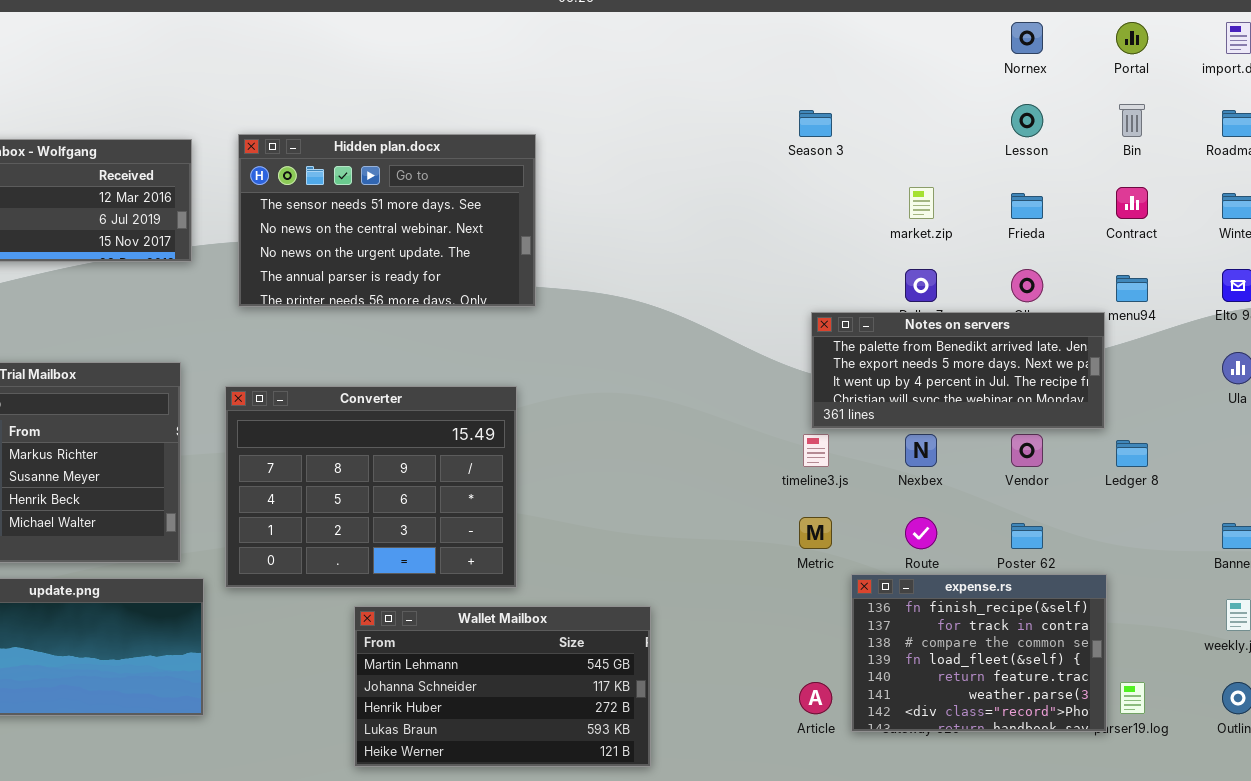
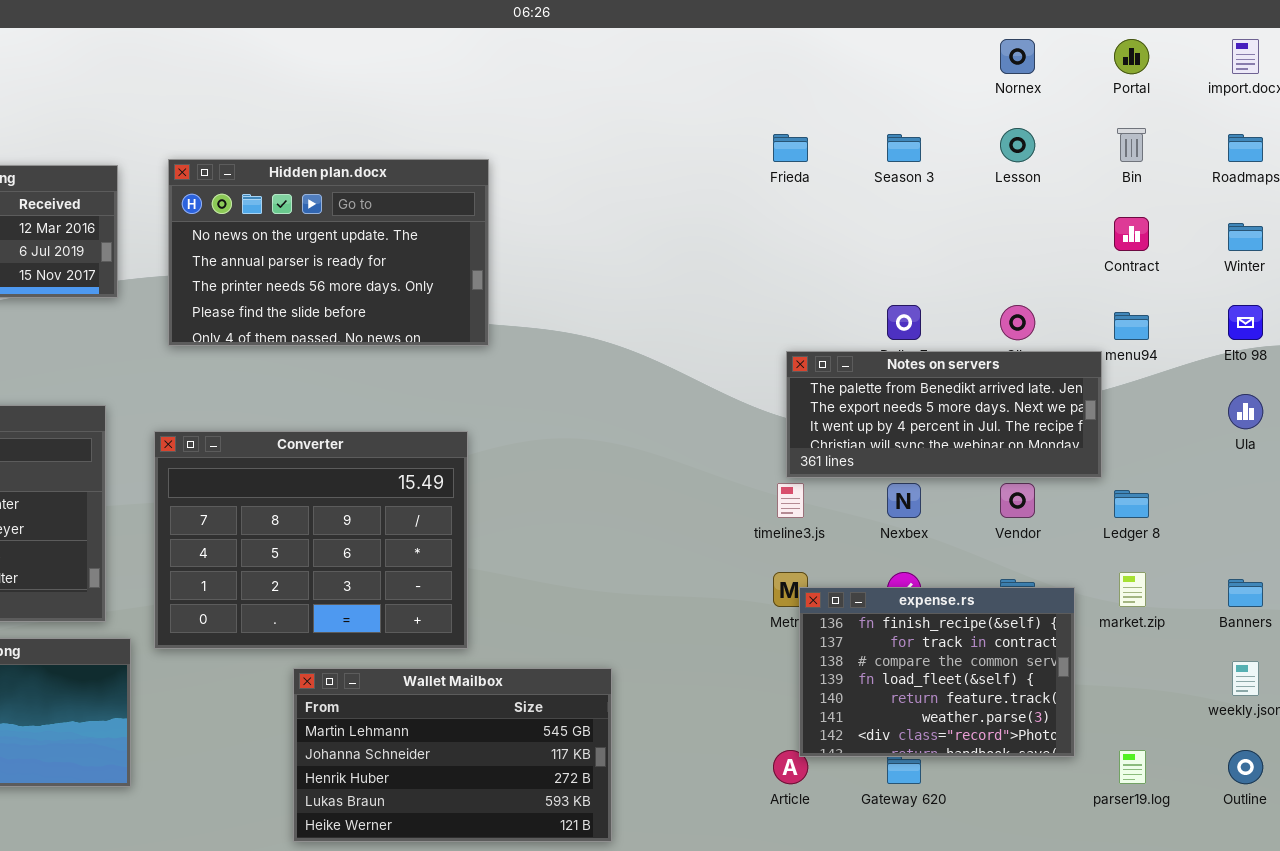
Season 3: [799,110,832,137] -> [887,134,921,162], moved
Hidden plan.docx: [238,134,536,307] -> [168,159,489,346], scrolled down 2 rows
market.zip: [909,187,934,219] -> [1119,572,1146,607], moved
Frieda: [1011,193,1043,219] -> [773,134,808,162], moved
expense.rs: [851,574,1107,732] -> [799,587,1075,757], moved

